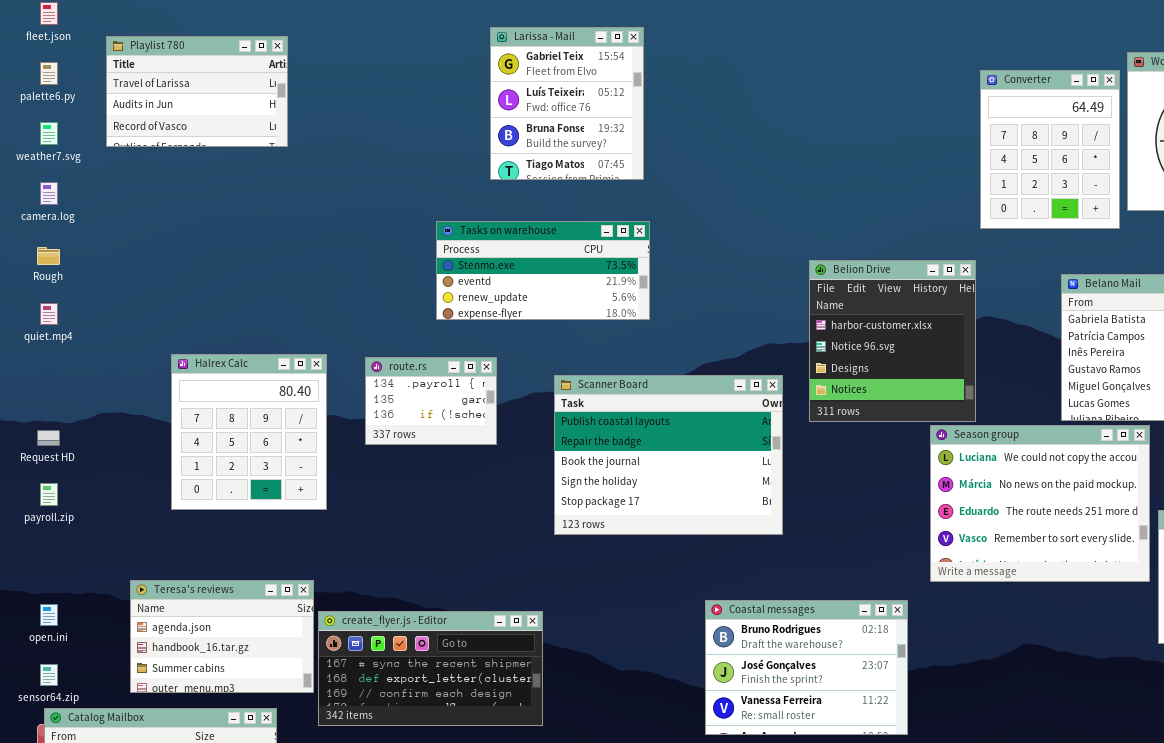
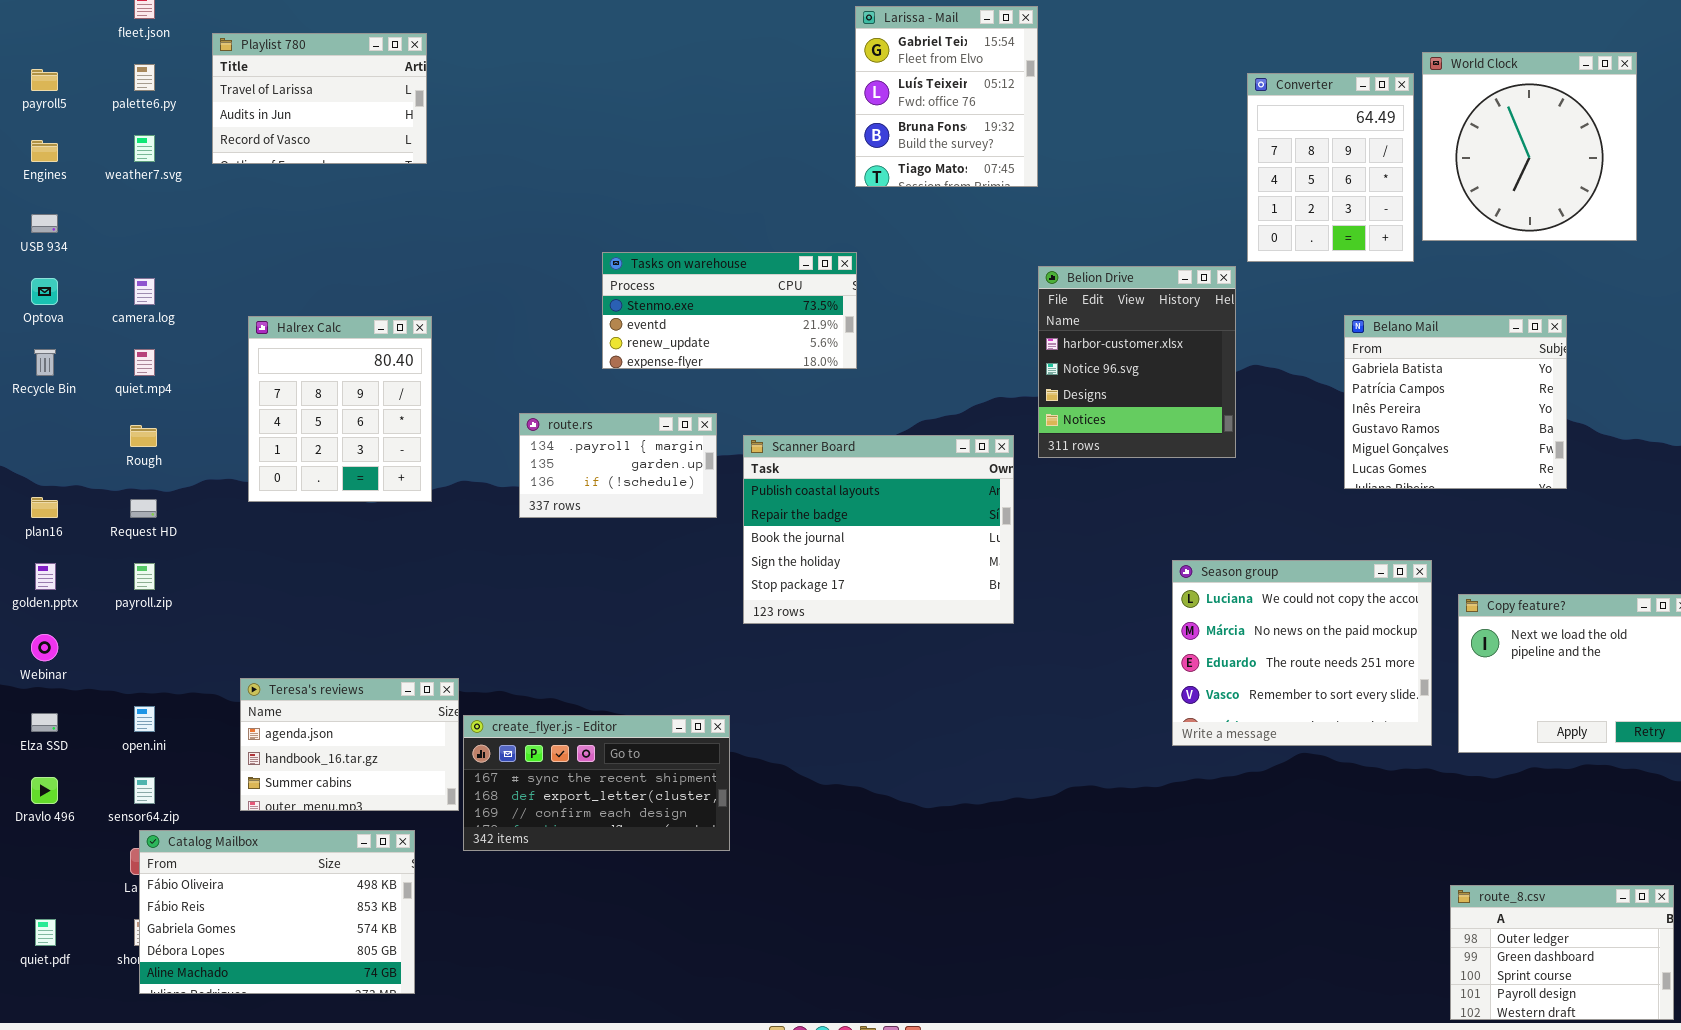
Larissa - Mail: [490,27,644,180] -> [855,6,1038,187], moved
camera.log: [40,182,58,205] -> [134,278,155,305], moved
Rough: [37,247,60,265] -> [130,425,157,447], moved
Belion Drive: [809,260,976,422] -> [1038,266,1236,458], moved
Halrex Calc: [171,354,327,510] -> [248,316,432,502], moved
route.rs: [365,357,497,445] -> [519,413,717,518], resized
Season group: [930,425,1150,582] -> [1172,560,1432,746], moved
Coastal messages: [705,600,908,735] -> none, closed

